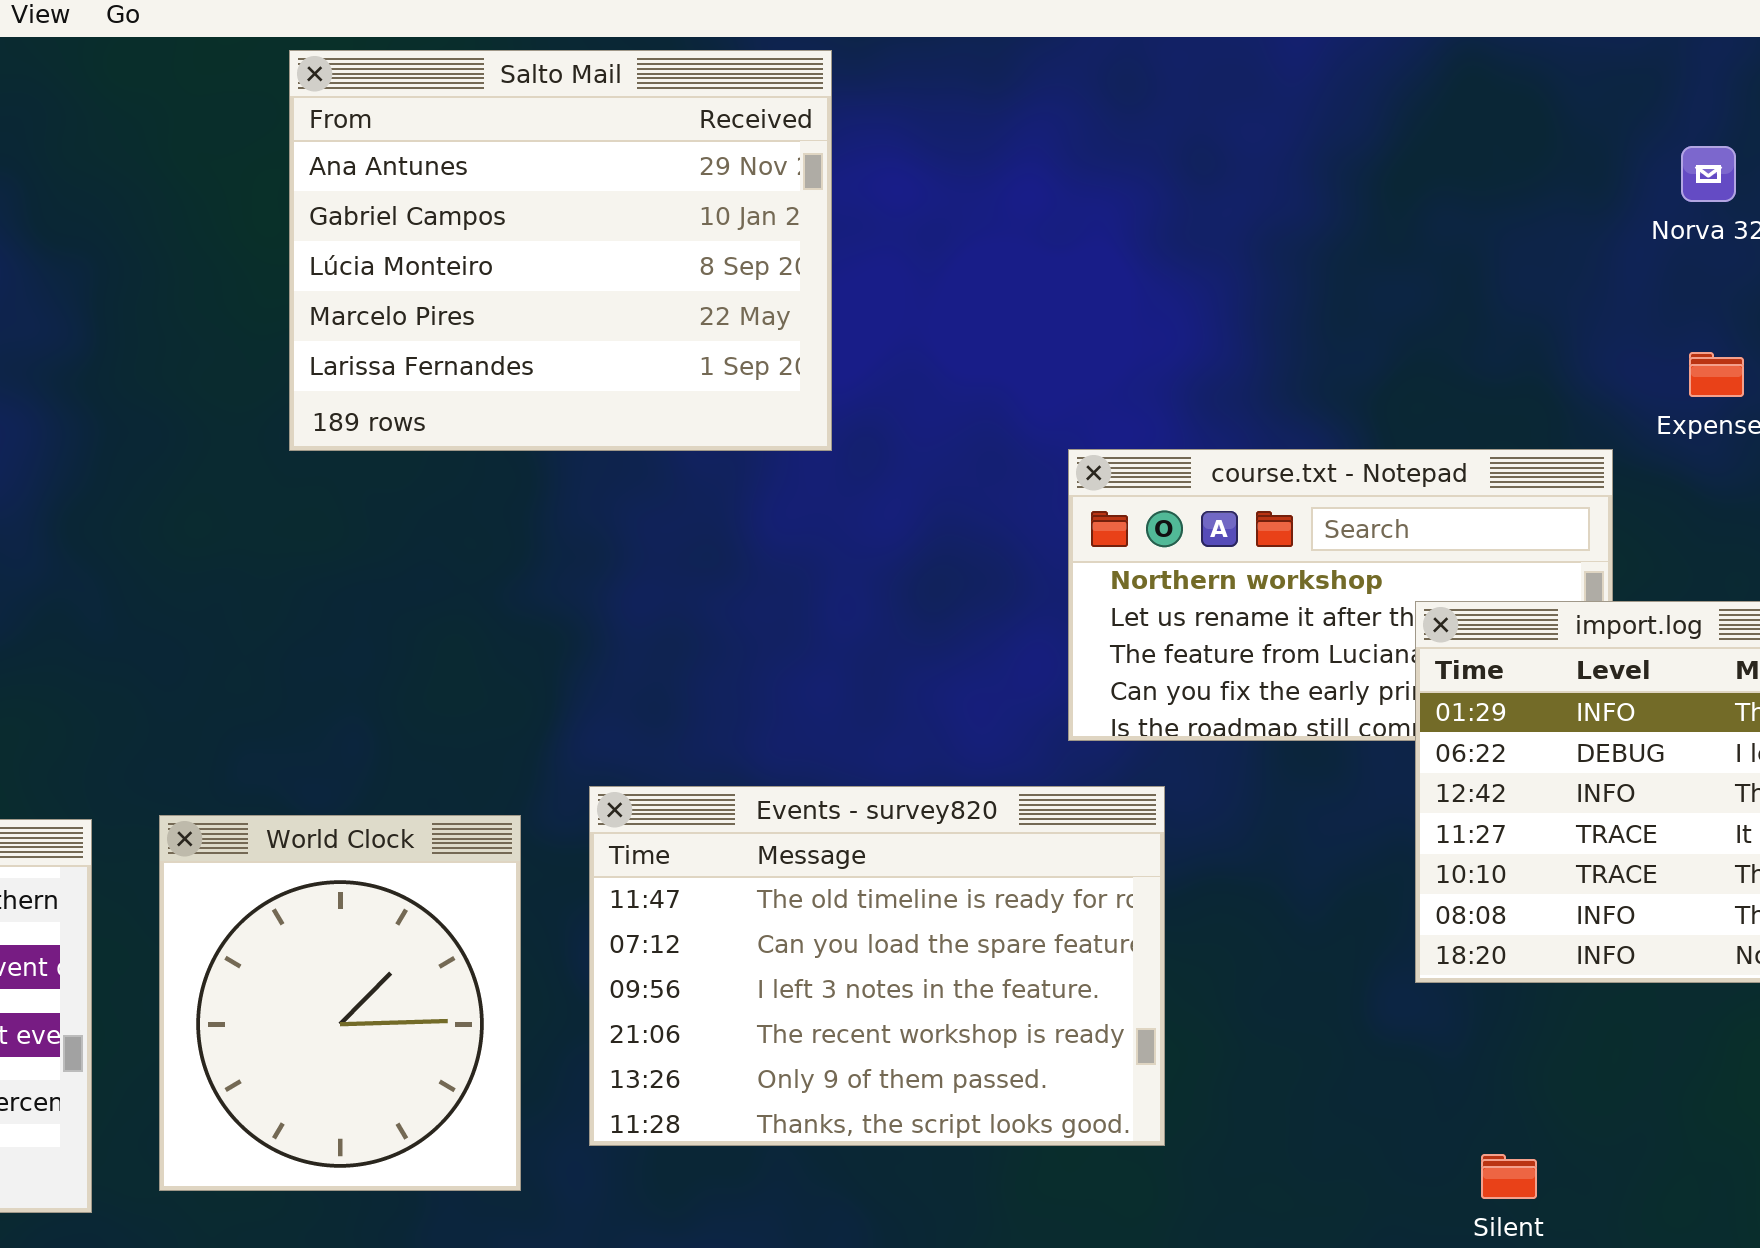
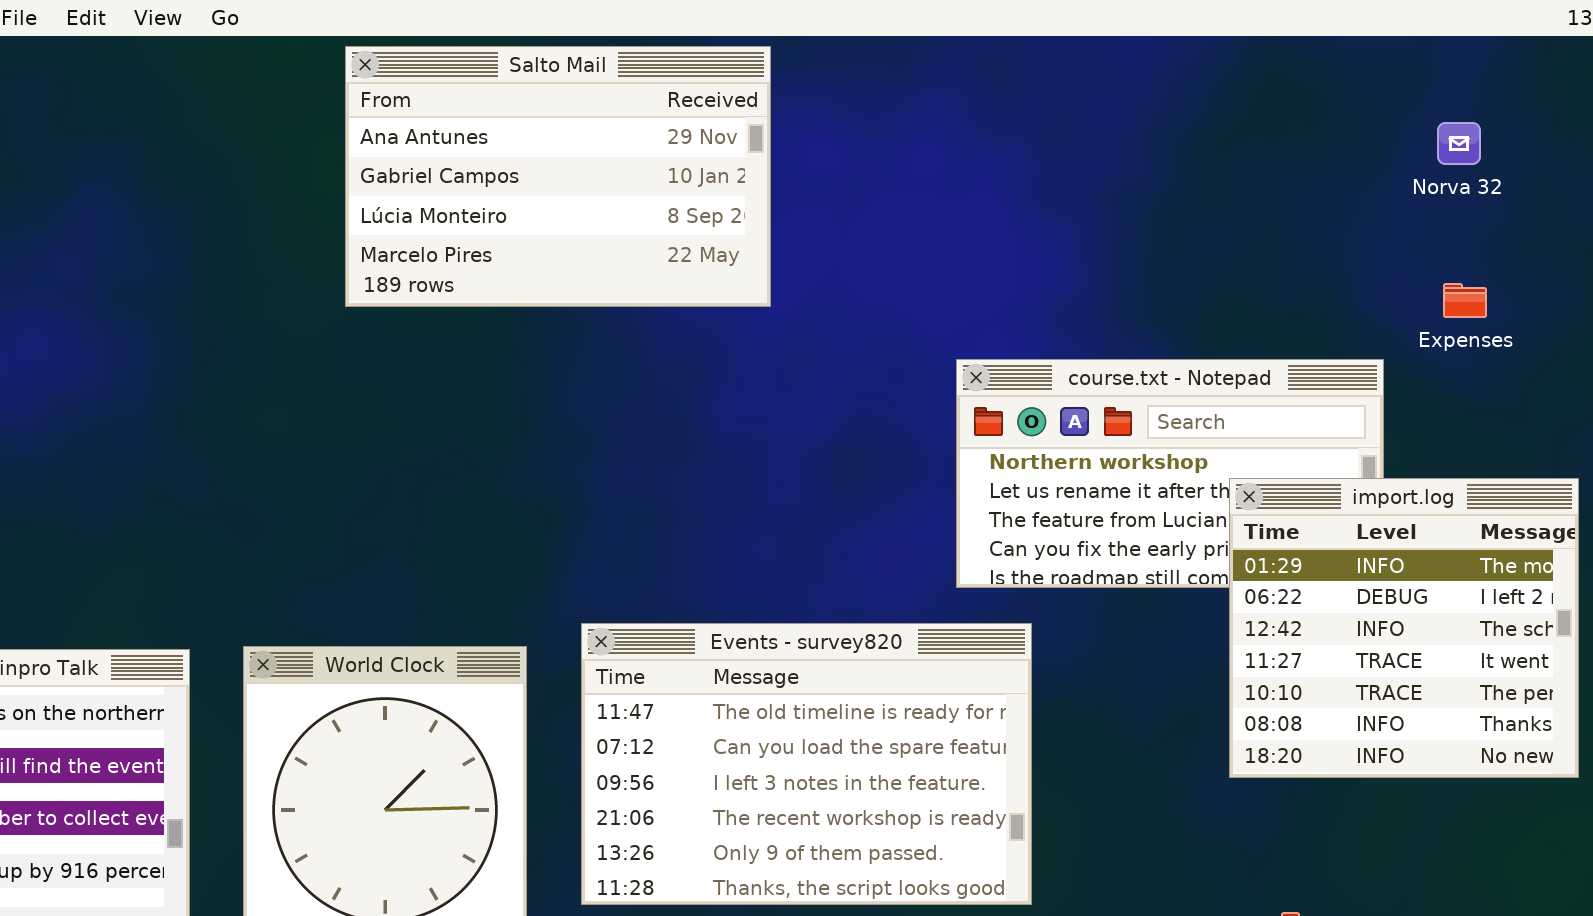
Salto Mail: [289,50,832,451] -> [345,46,771,307], resized

